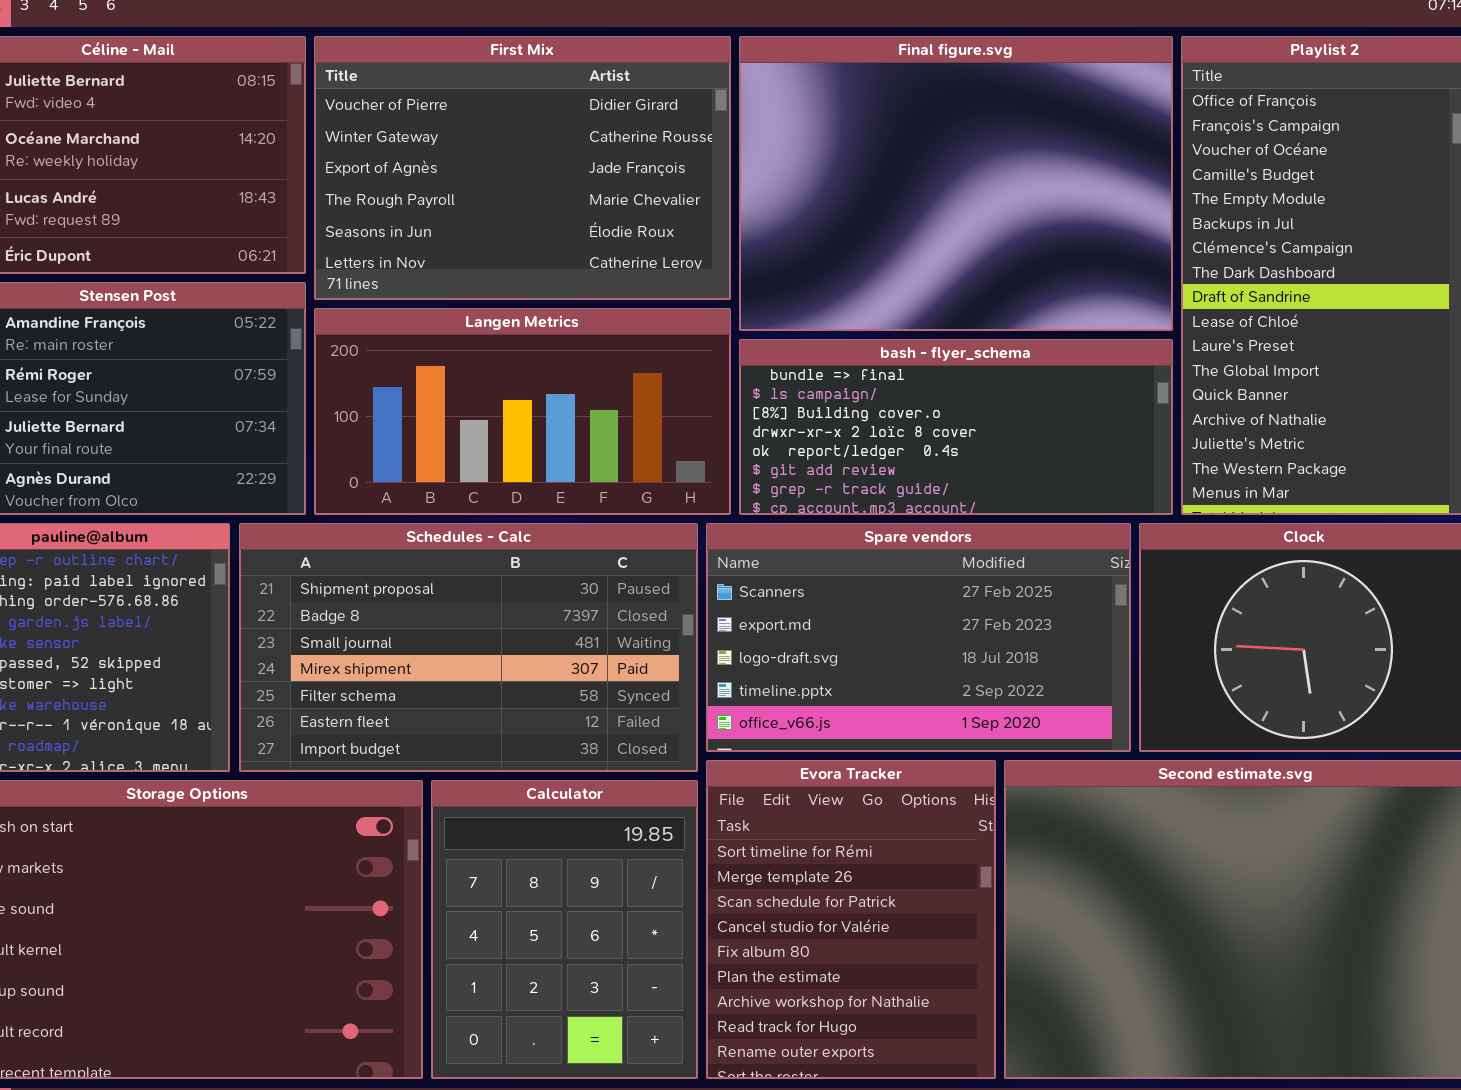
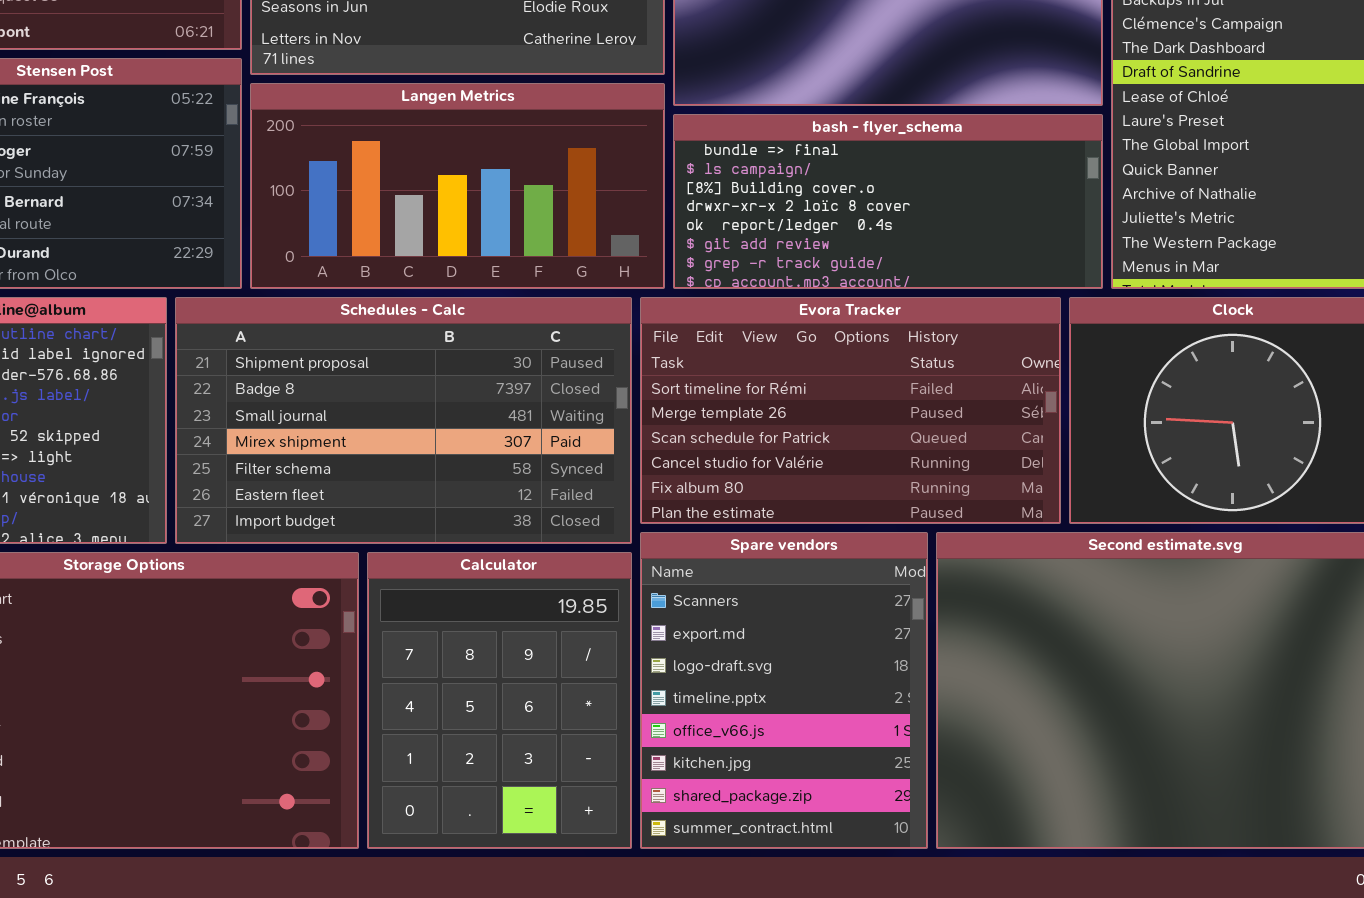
Spare vendors: [706,523,1131,752] -> [640,532,928,849], moved, resized
Evora Tracker: [706,760,996,1079] -> [640,297,1061,524], moved, resized

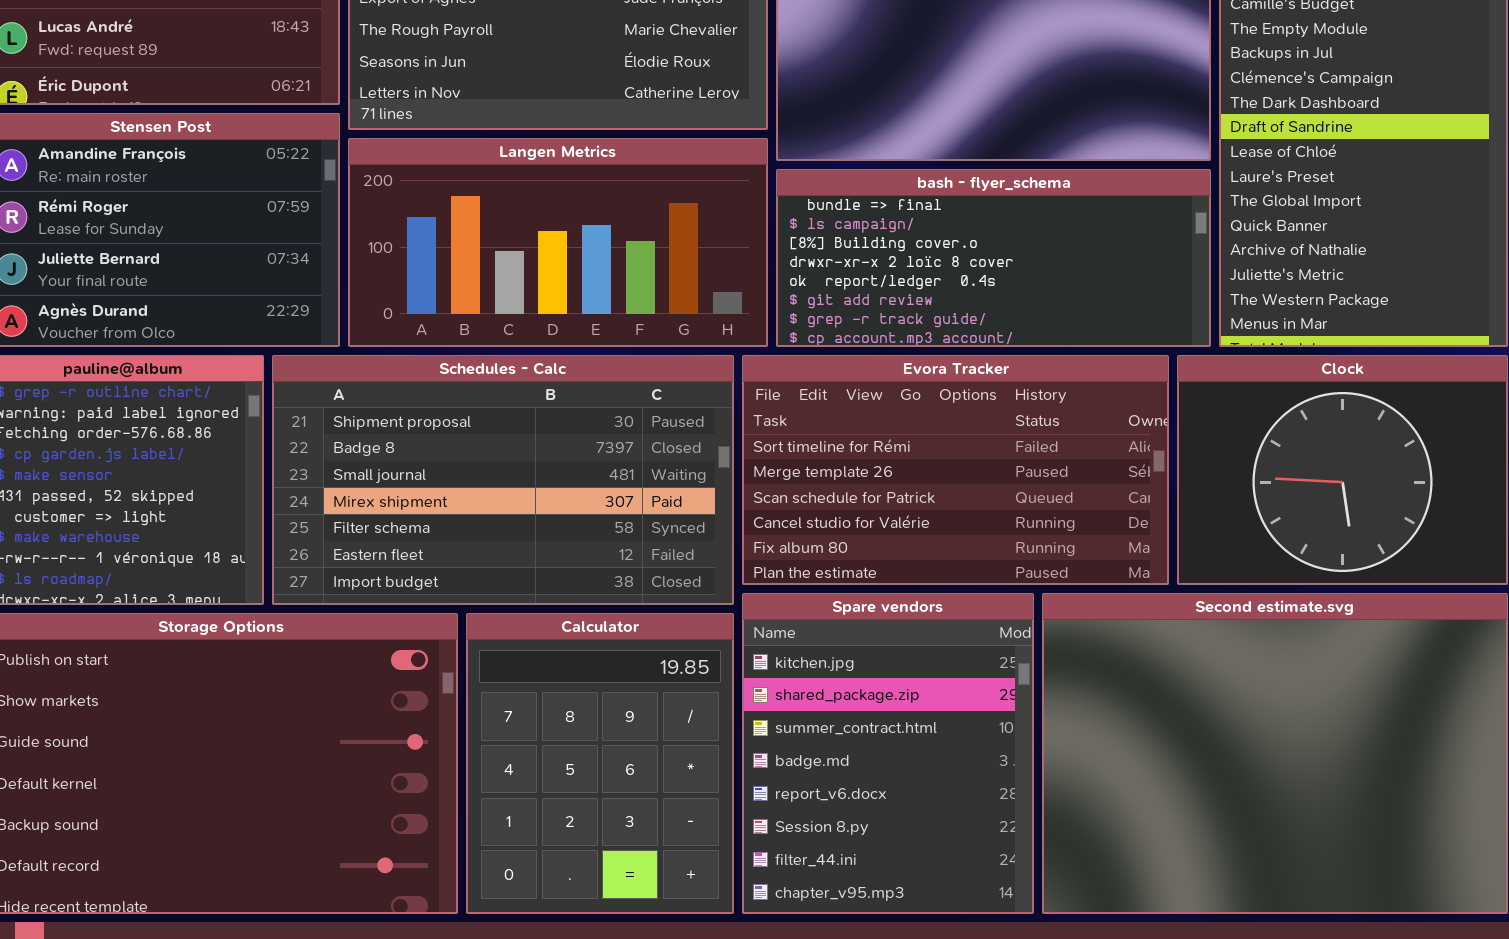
Spare vendors: [640,532,928,849] -> [742,593,1034,914], scrolled down 5 rows

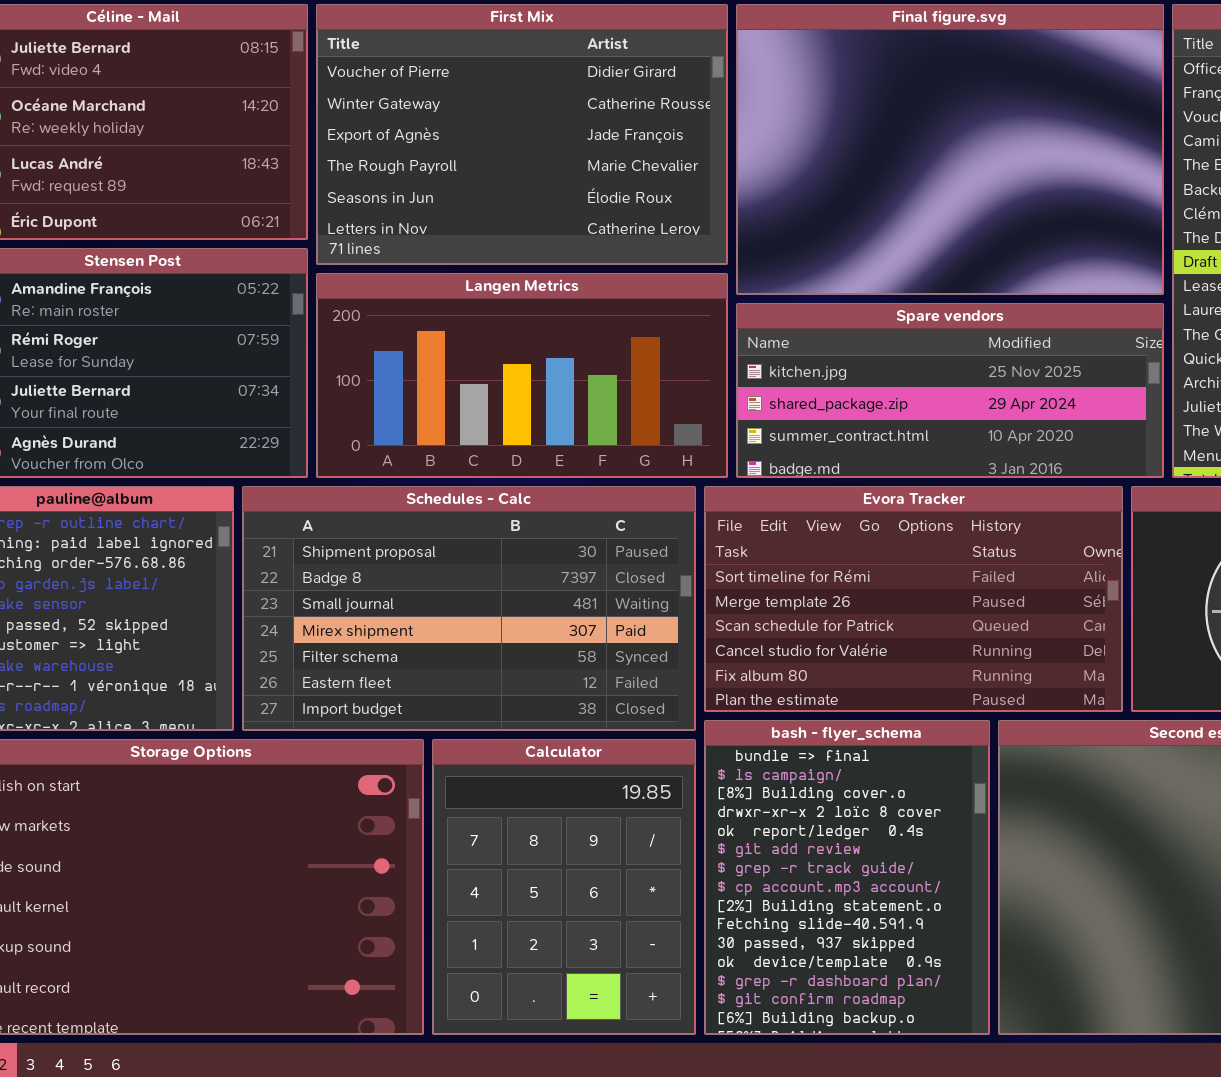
bash - flyer_schema: [776,169,1211,347] -> [704,720,990,1035], moved, resized
Spare vendors: [742,593,1034,914] -> [736,303,1164,478], moved, resized

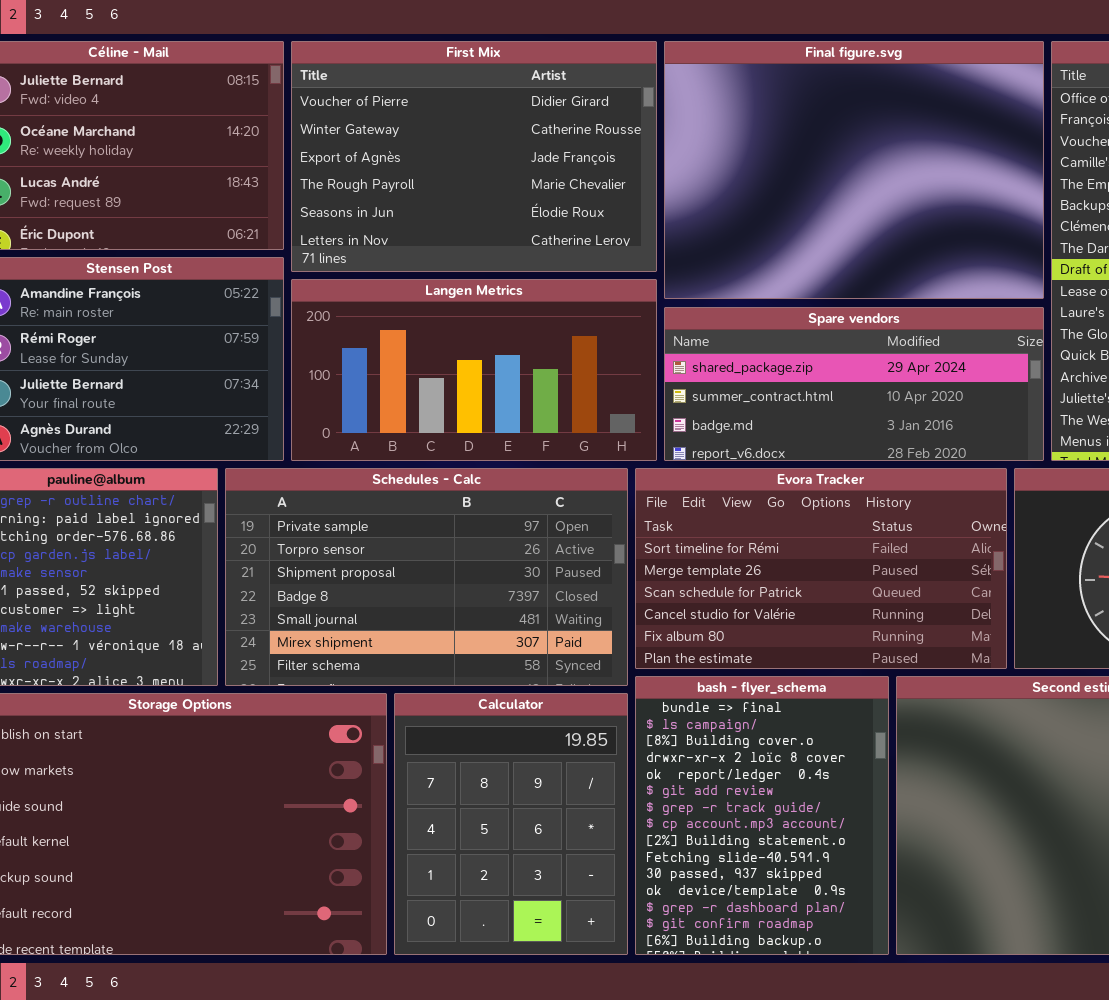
Spare vendors: [736,303,1164,478] -> [664,307,1044,461], scrolled down 1 row
Schedules - Calc: [242,486,696,731] -> [225,468,628,686], scrolled up 2 rows

